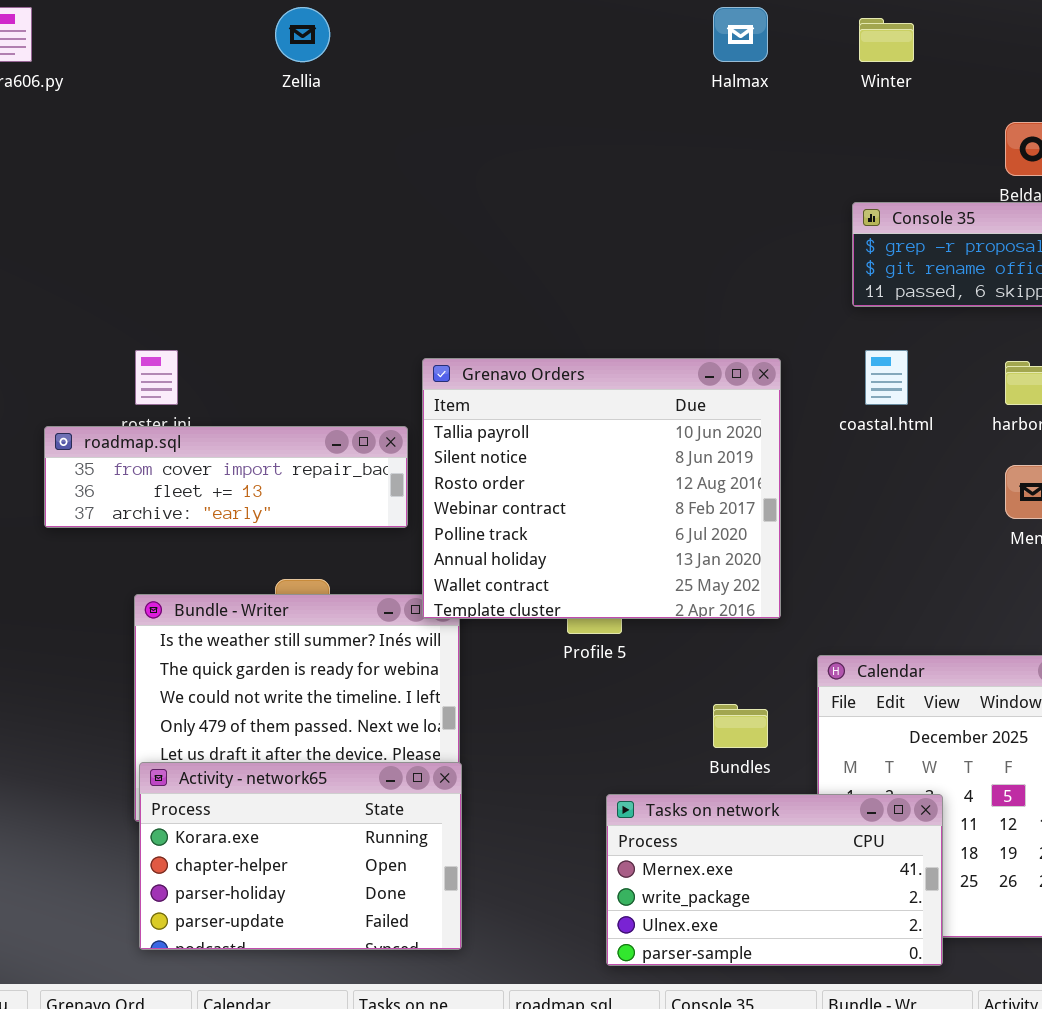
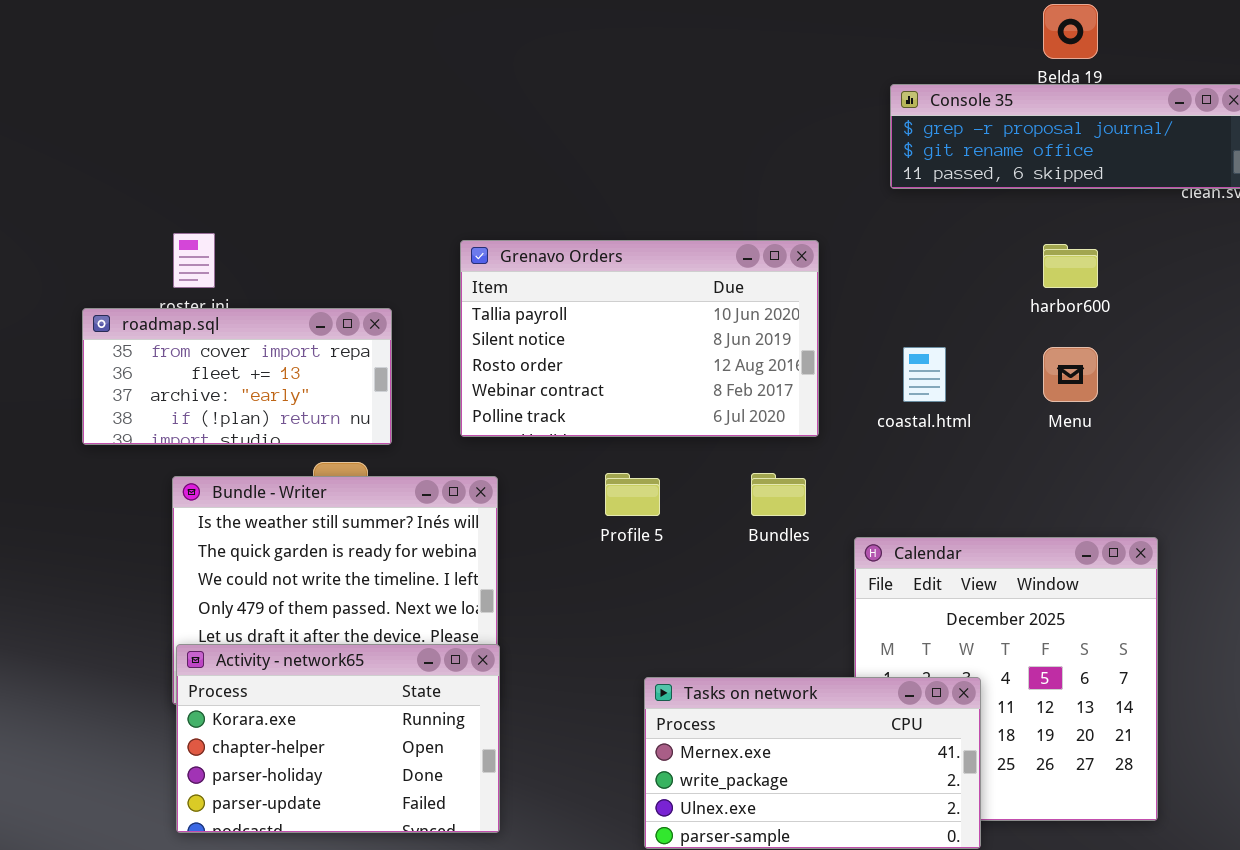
coastal.html: [865,350,908,405] -> [903,347,946,402], moved
Grenavo Orders: [422,358,781,619] -> [460,240,819,437], resized
roadmap.sql: [44,426,408,528] -> [82,308,392,445], resized
Bundles: [713,704,768,748] -> [751,473,806,516], moved

